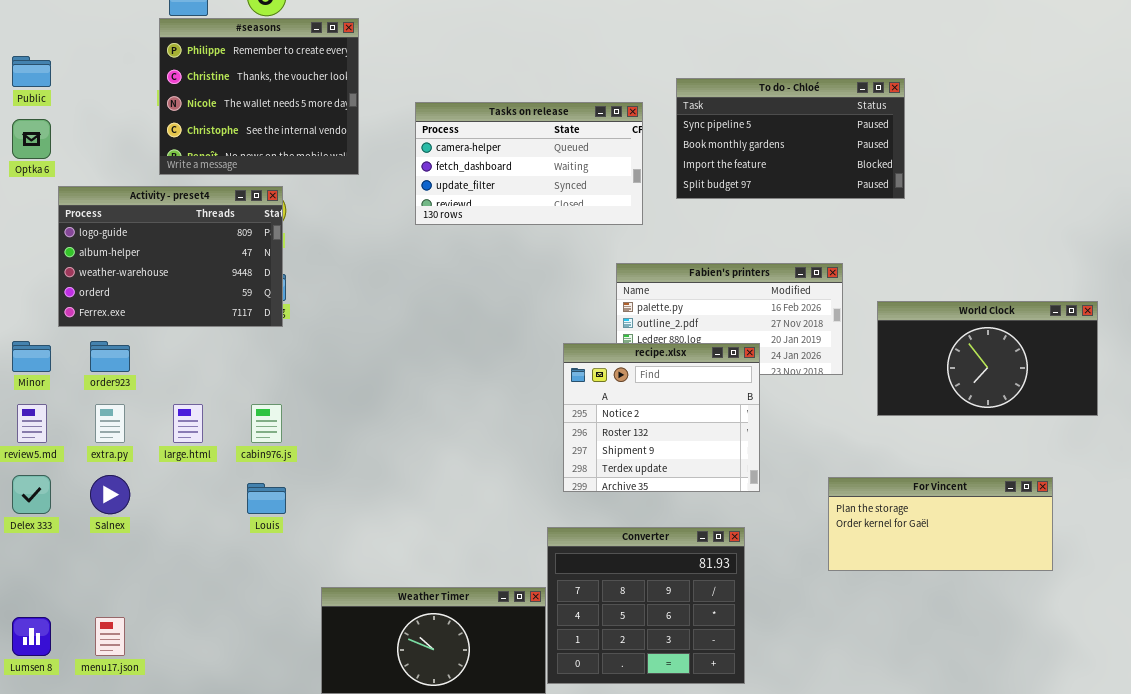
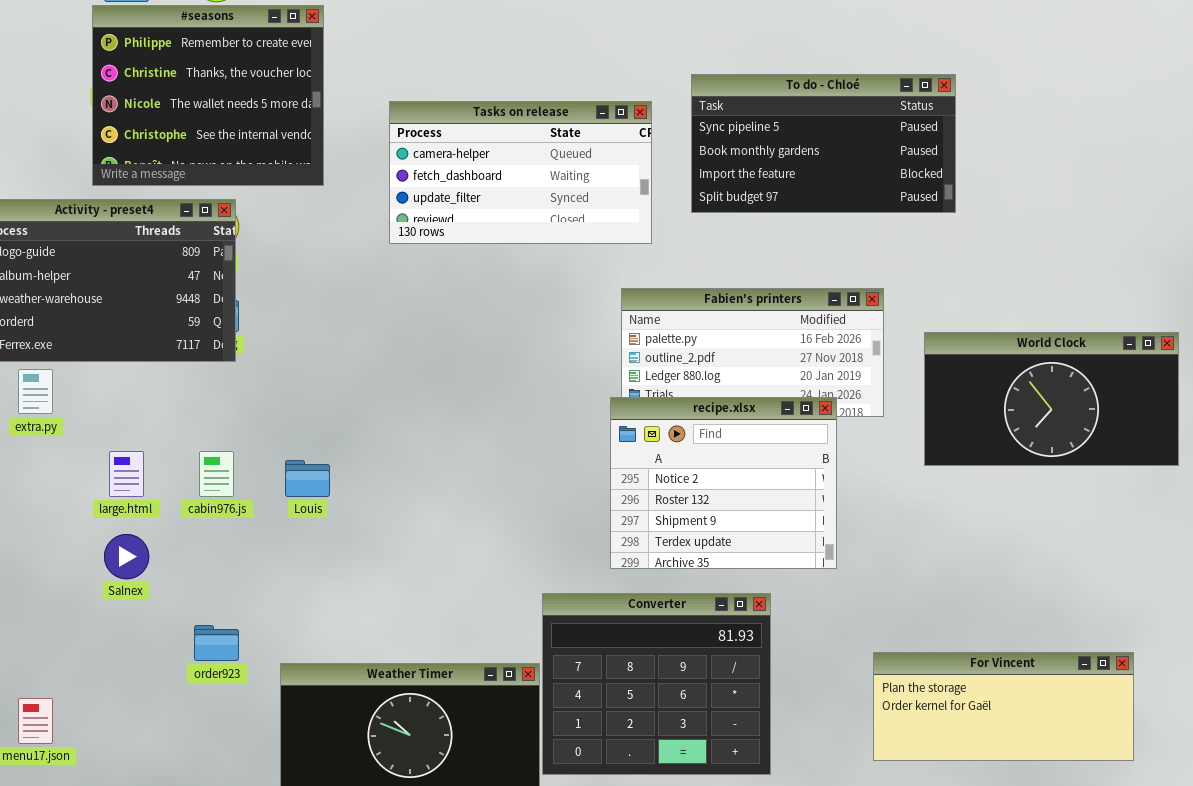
order923: [90,341,130,372] -> [194,625,239,661], moved
recipe.xlsx: [563,343,760,492] -> [610,397,837,569], moved
extra.py: [95,404,125,443] -> [18,369,53,414], moved
Salnex: [90,475,130,514] -> [104,534,149,579], moved
For Vincent: [828,477,1053,571] -> [873,652,1134,761], moved
Louis: [247,483,286,514] -> [285,460,330,497], moved

